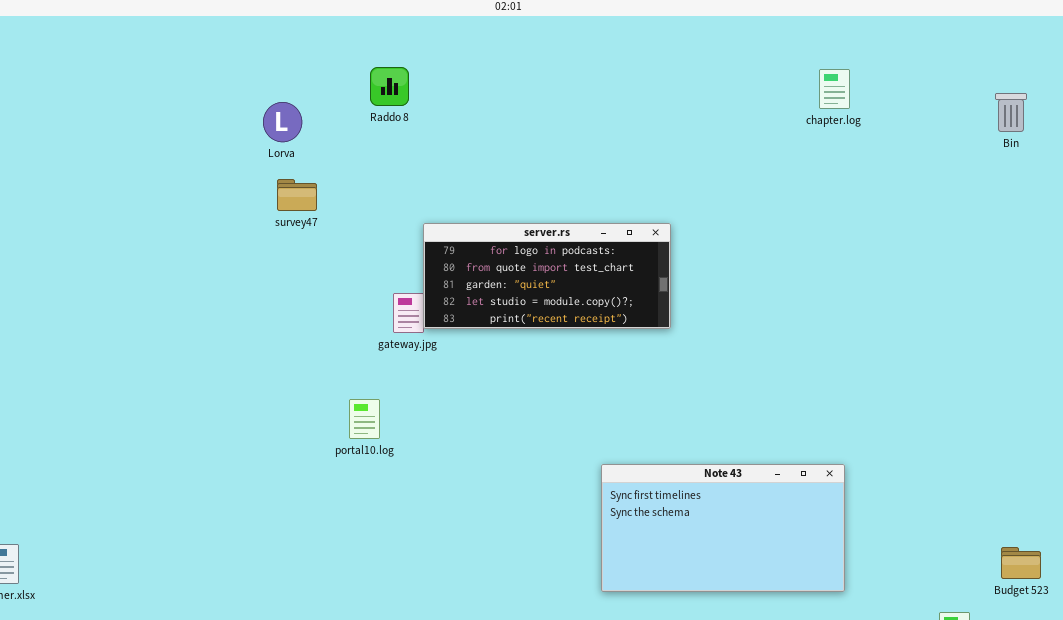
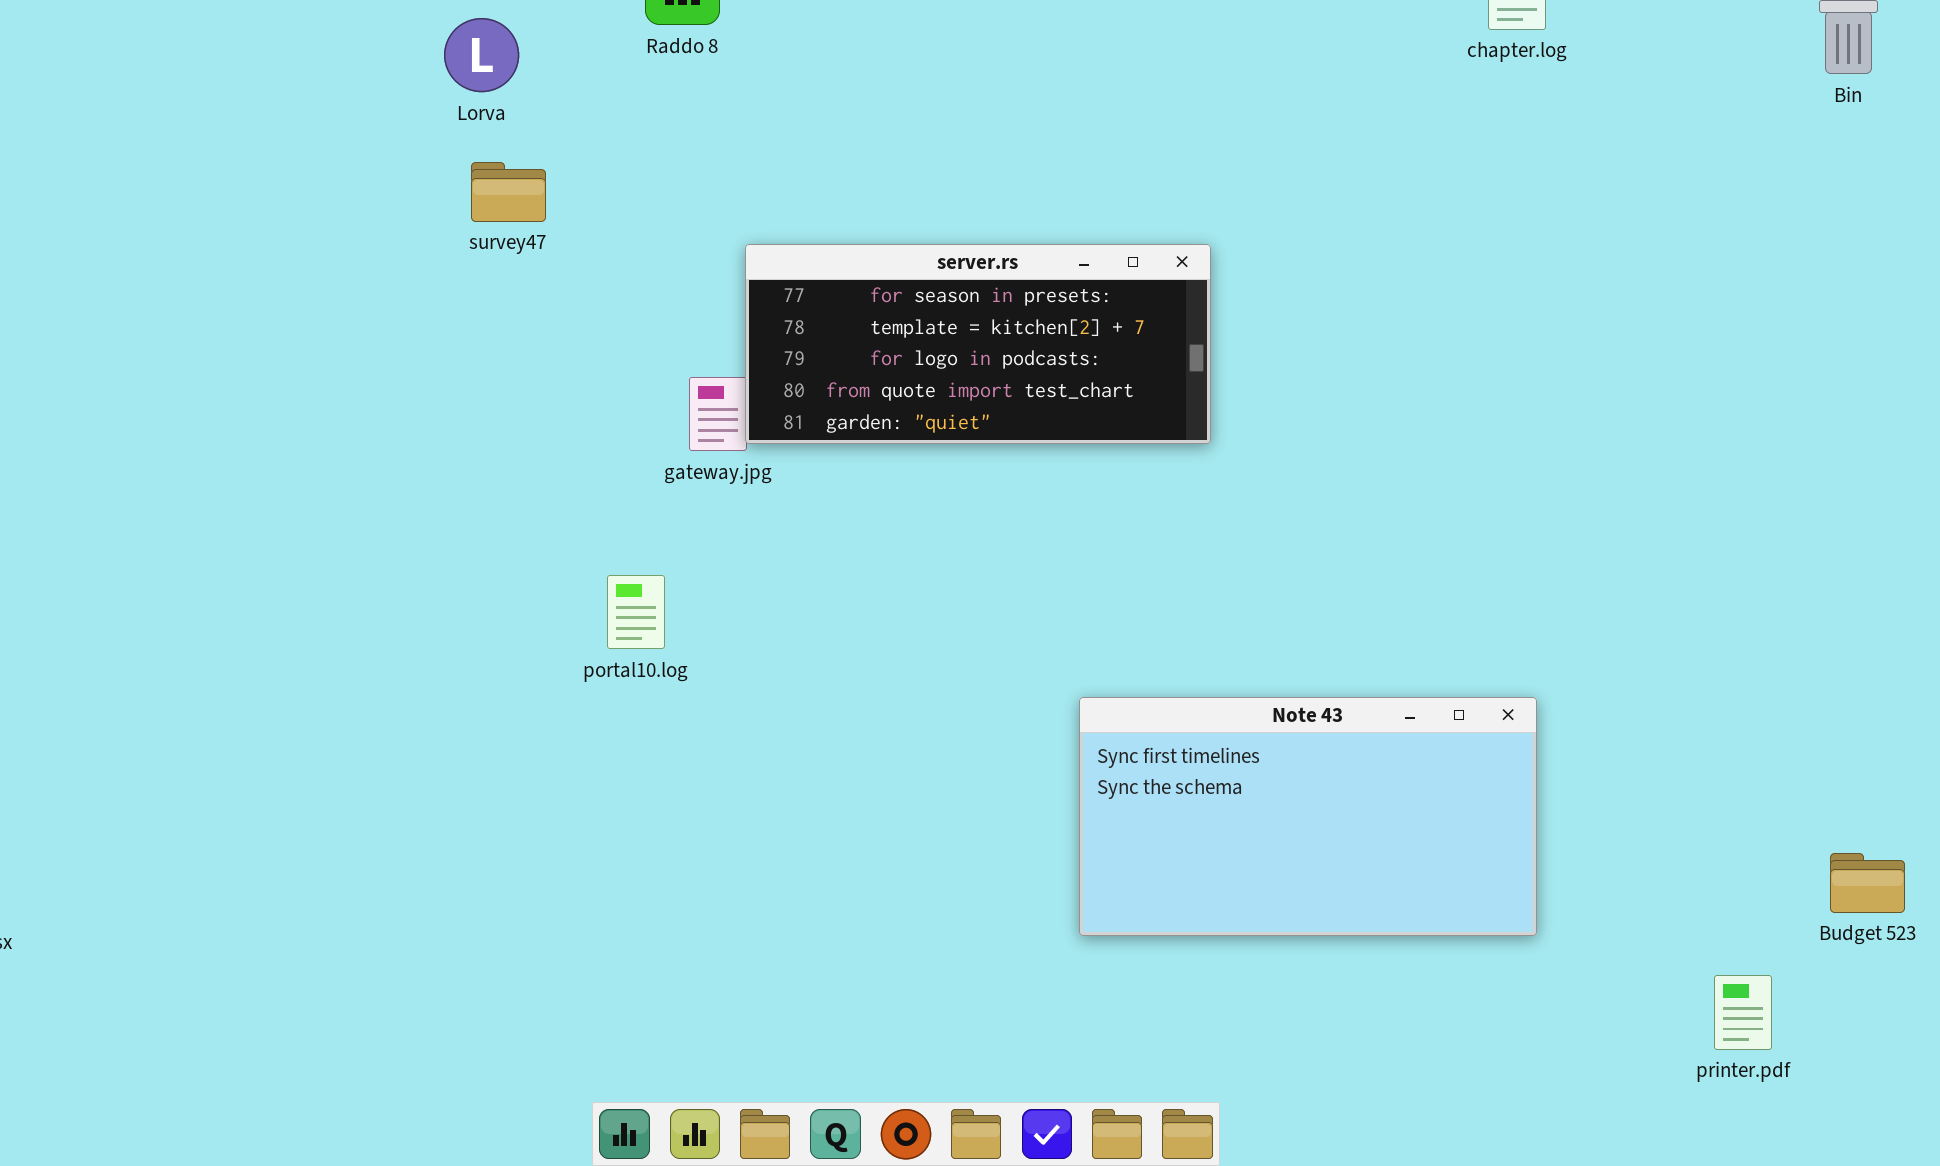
server.rs: [423,223,671,329] -> [745,244,1211,444], scrolled up 2 rows

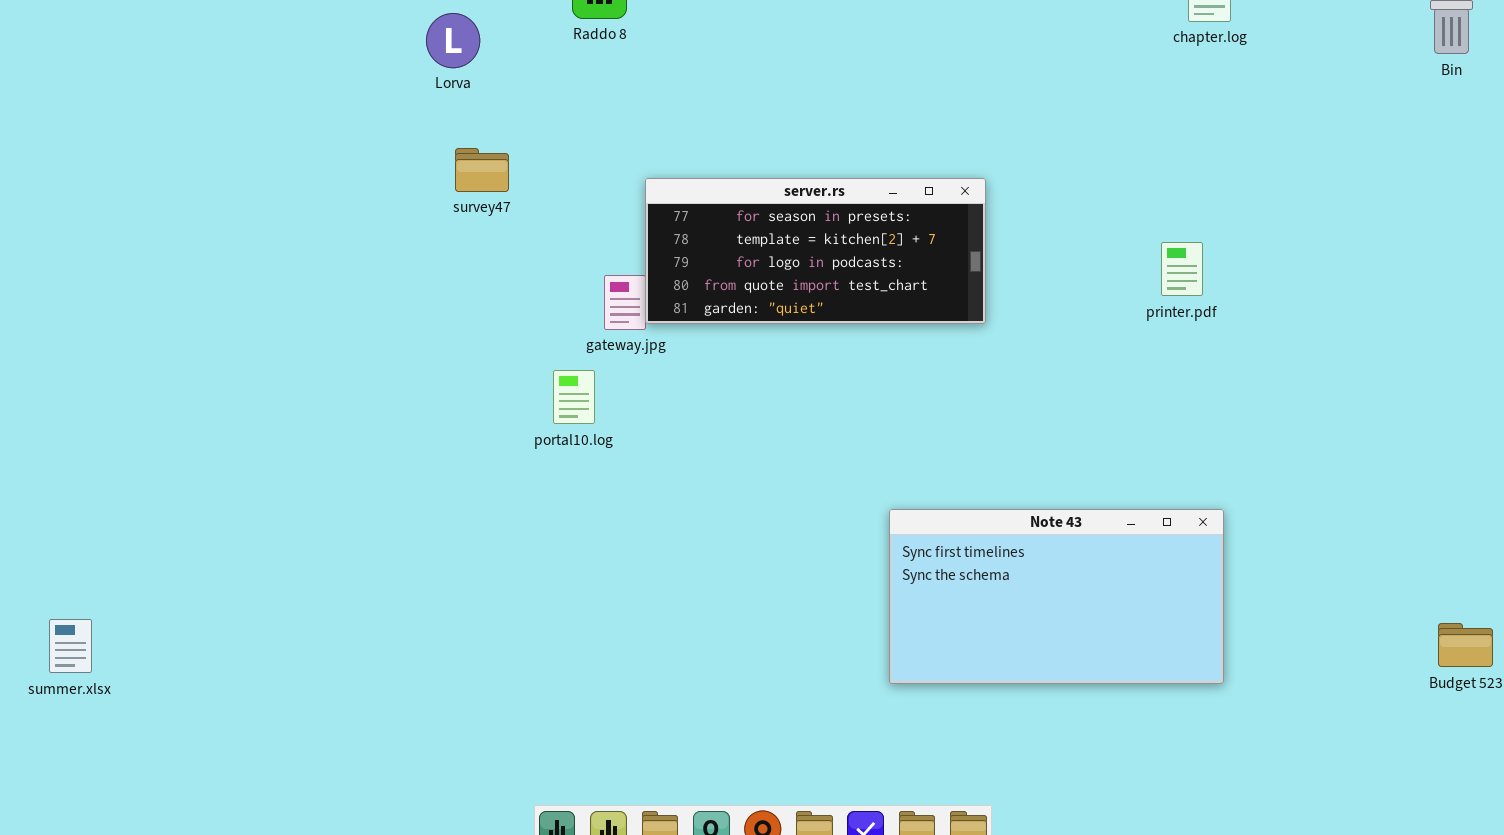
survey47: [471,162,546,222] -> [455,148,509,192], moved
portal10.log: [607,575,665,649] -> [553,370,595,424], moved
printer.pdf: [1714,975,1772,1050] -> [1161,242,1203,296], moved

